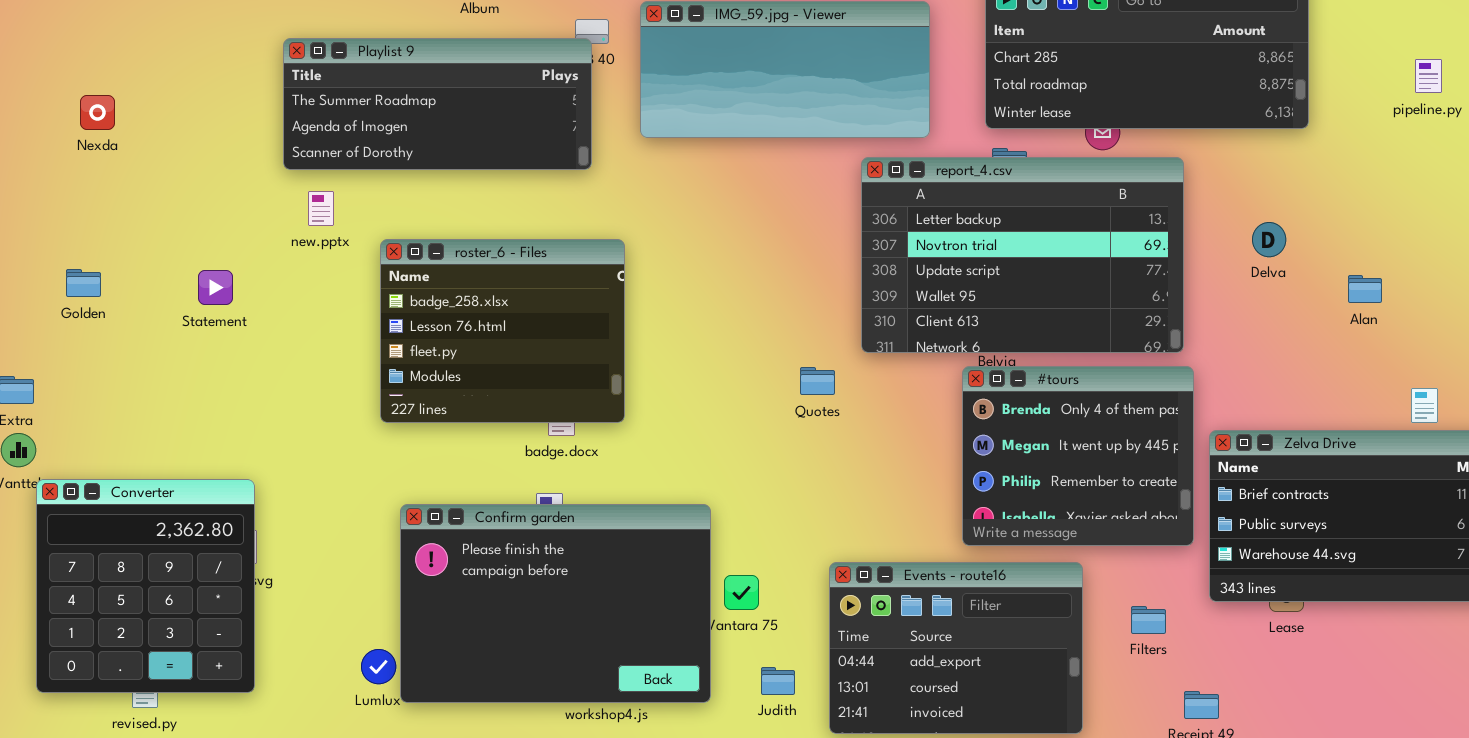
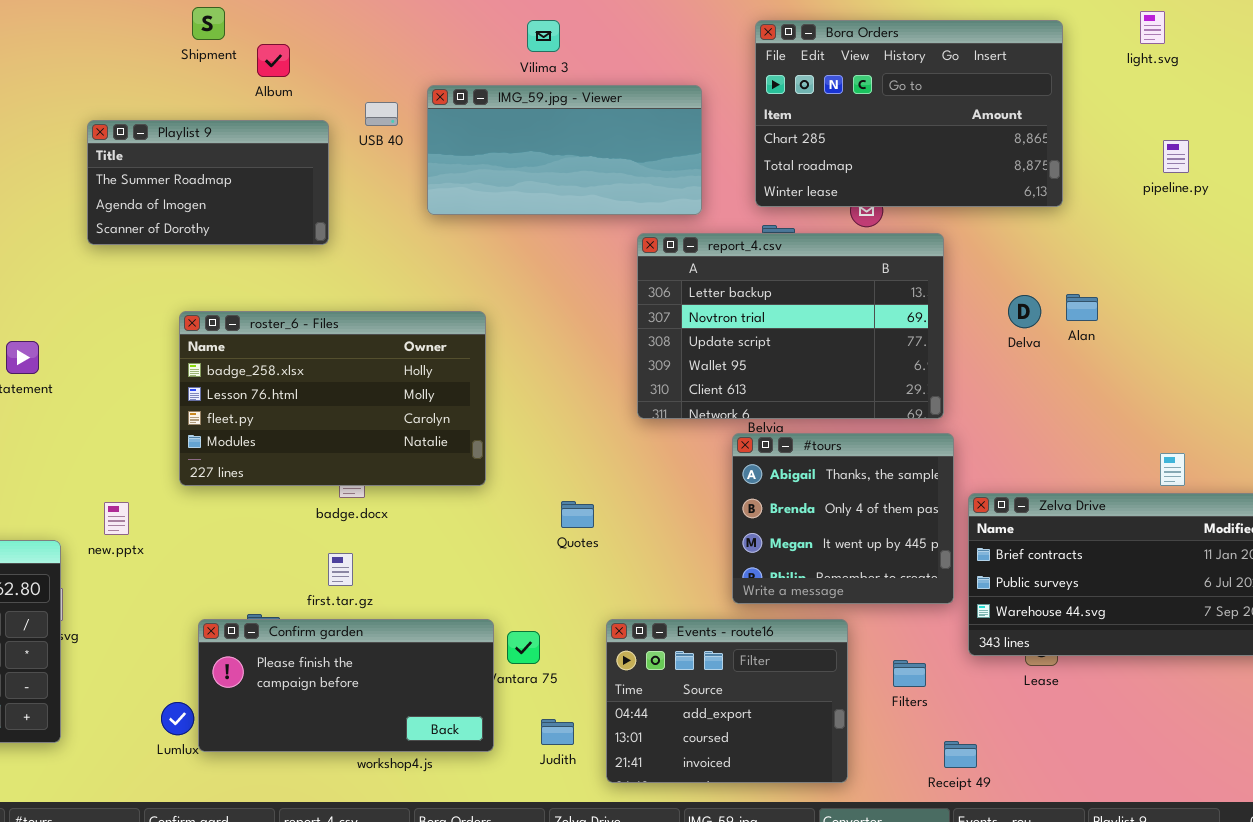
Playlist 9: [283,38,592,170] -> [87,120,329,245], resized
new.pptx: [308,191,334,226] -> [104,502,129,535], moved
roster_6 - Files: [380,239,625,423] -> [179,311,486,486], resized
Alan: [1348,275,1382,303] -> [1066,294,1098,321], moved
#tours: [962,366,1194,546] -> [732,433,954,604], scrolled up 1 row
Quotes: [800,367,835,395] -> [561,501,594,528], moved
Confirm garden: [400,504,711,703] -> [198,619,494,752], resized

